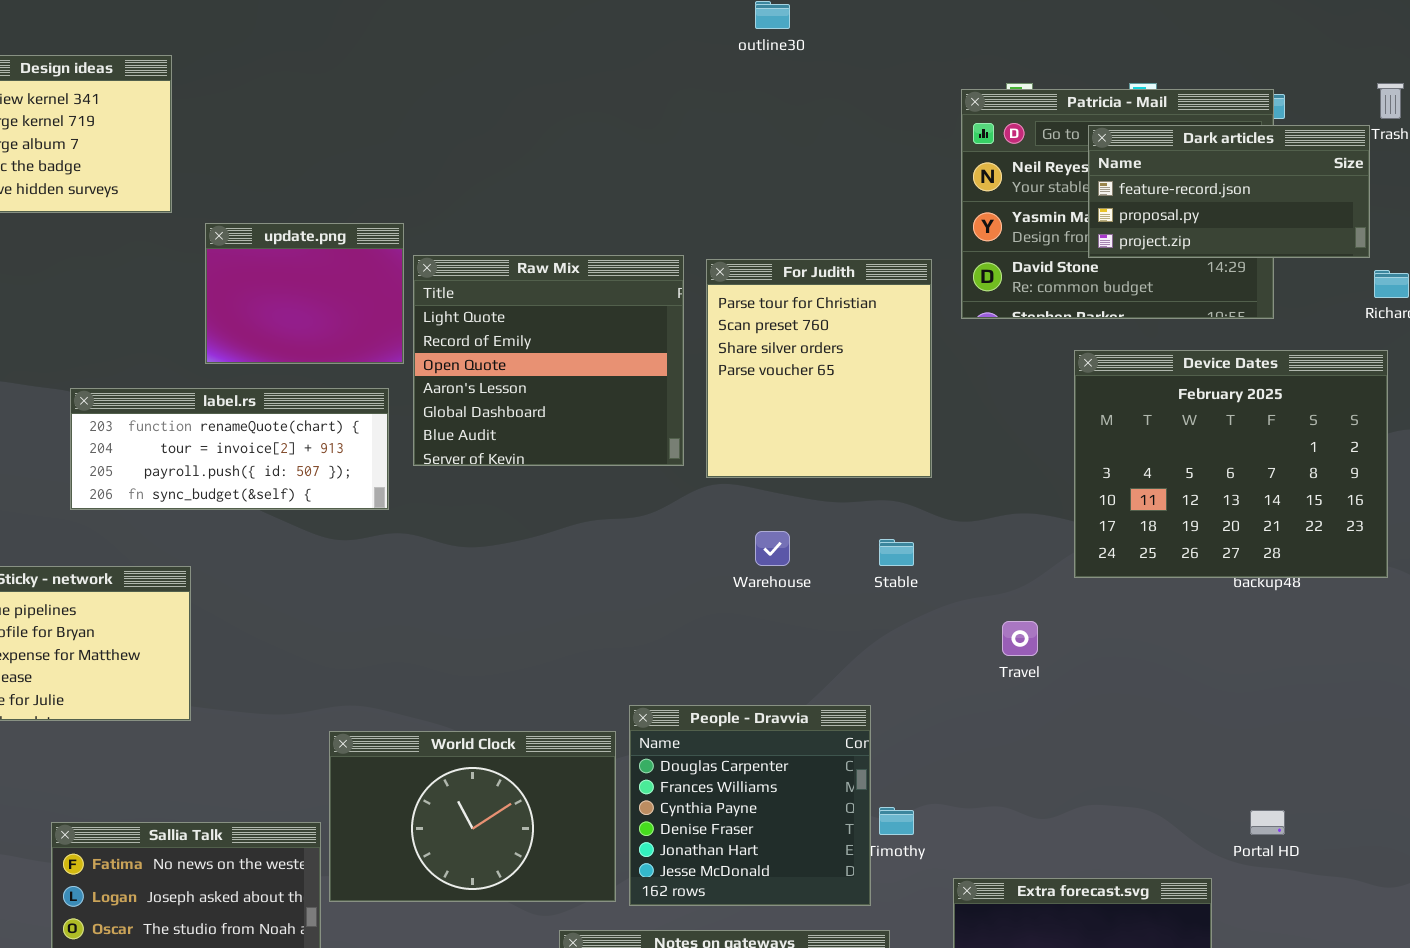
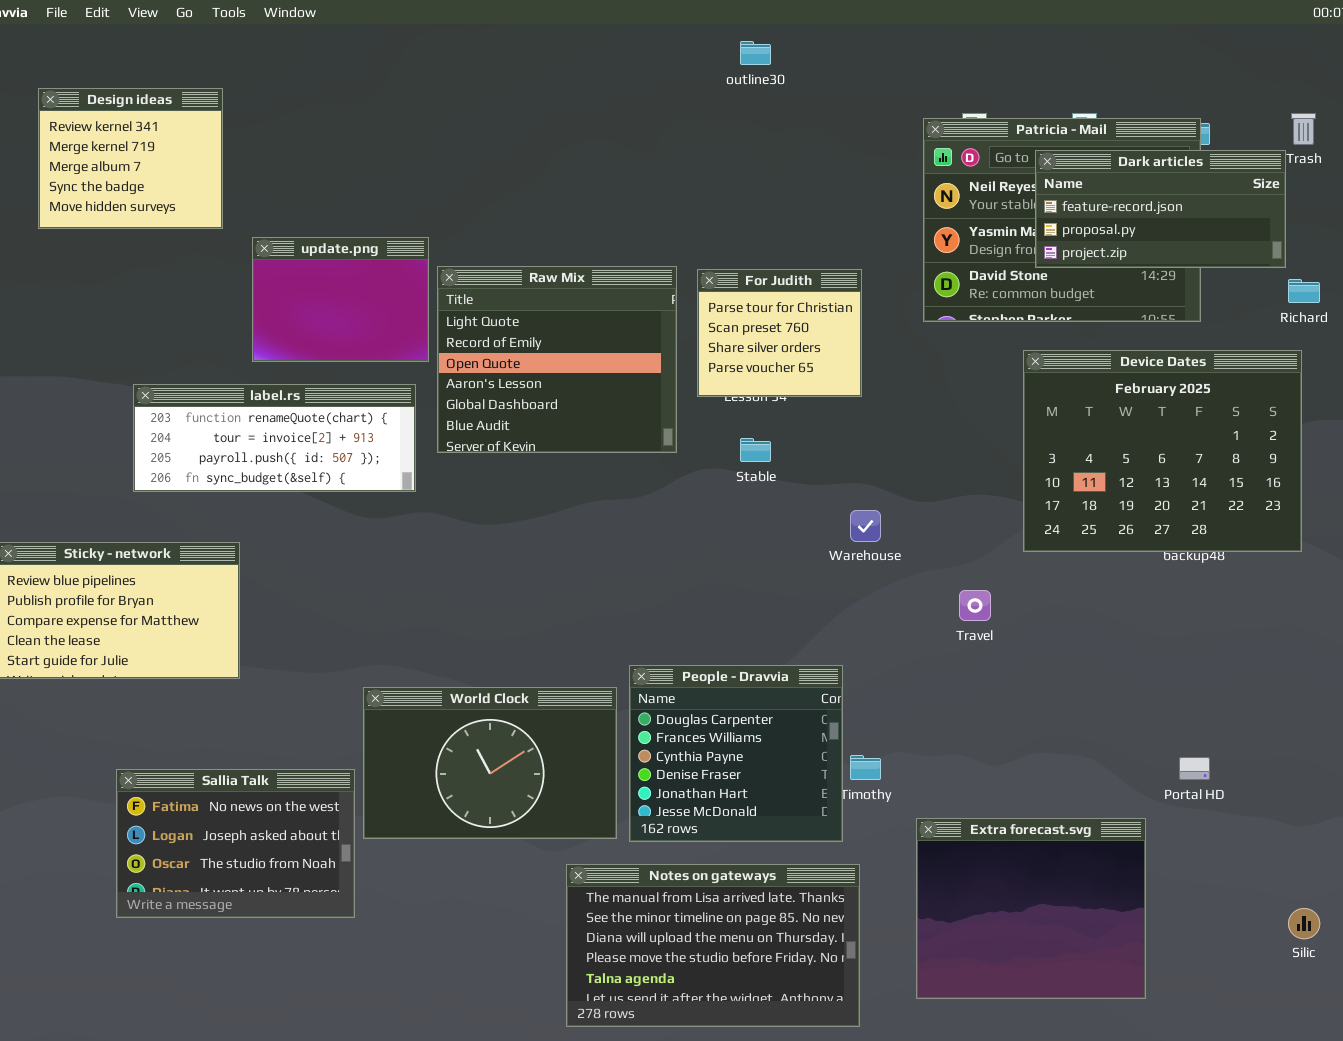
For Judith: [706,259,932,478] -> [697,269,862,397], resized
Warehouse: [755,531,790,566] -> [850,510,881,542], moved
Stable: [879,539,914,566] -> [740,438,771,462], moved

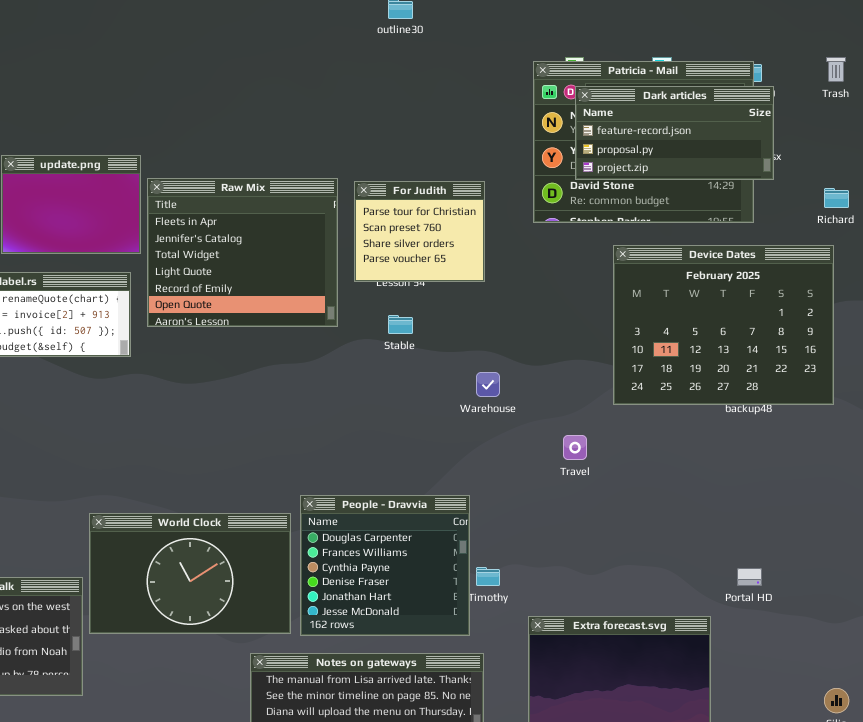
Dark articles: [1035,150,1286,268] -> [575,86,774,180], moved
Raw Mix: [437,266,677,453] -> [147,178,338,327], scrolled up 3 rows

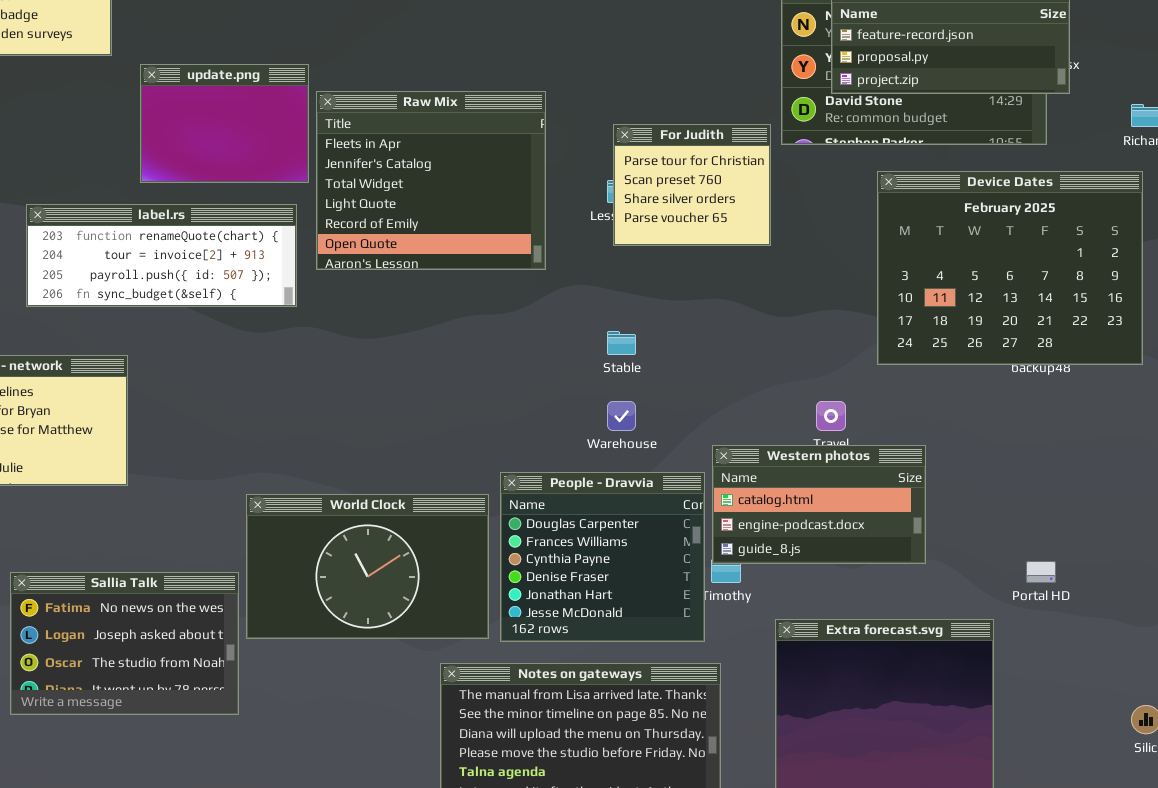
For Judith: [354,181,485,282] -> [613,124,771,246], moved
Stable: [388,315,413,334] -> [607,331,636,355], moved
Warehouse: [476,372,500,397] -> [607,401,636,431], moved
Western photos: none -> [712,445,926,564], opened

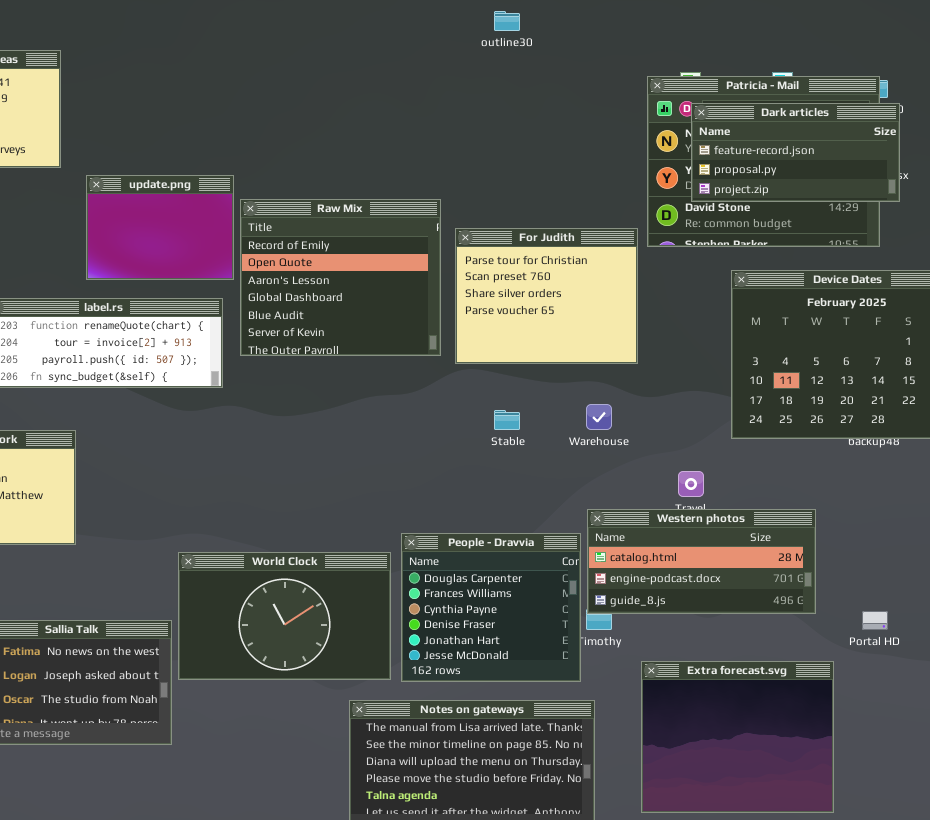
Raw Mix: [316,91,546,270] -> [240,199,441,356], scrolled down 4 rows
For Judith: [613,124,771,246] -> [455,228,638,364], resized
Warehouse: [607,401,636,431] -> [586,404,612,430], moved
Western photos: [712,445,926,564] -> [587,509,816,614], resized

